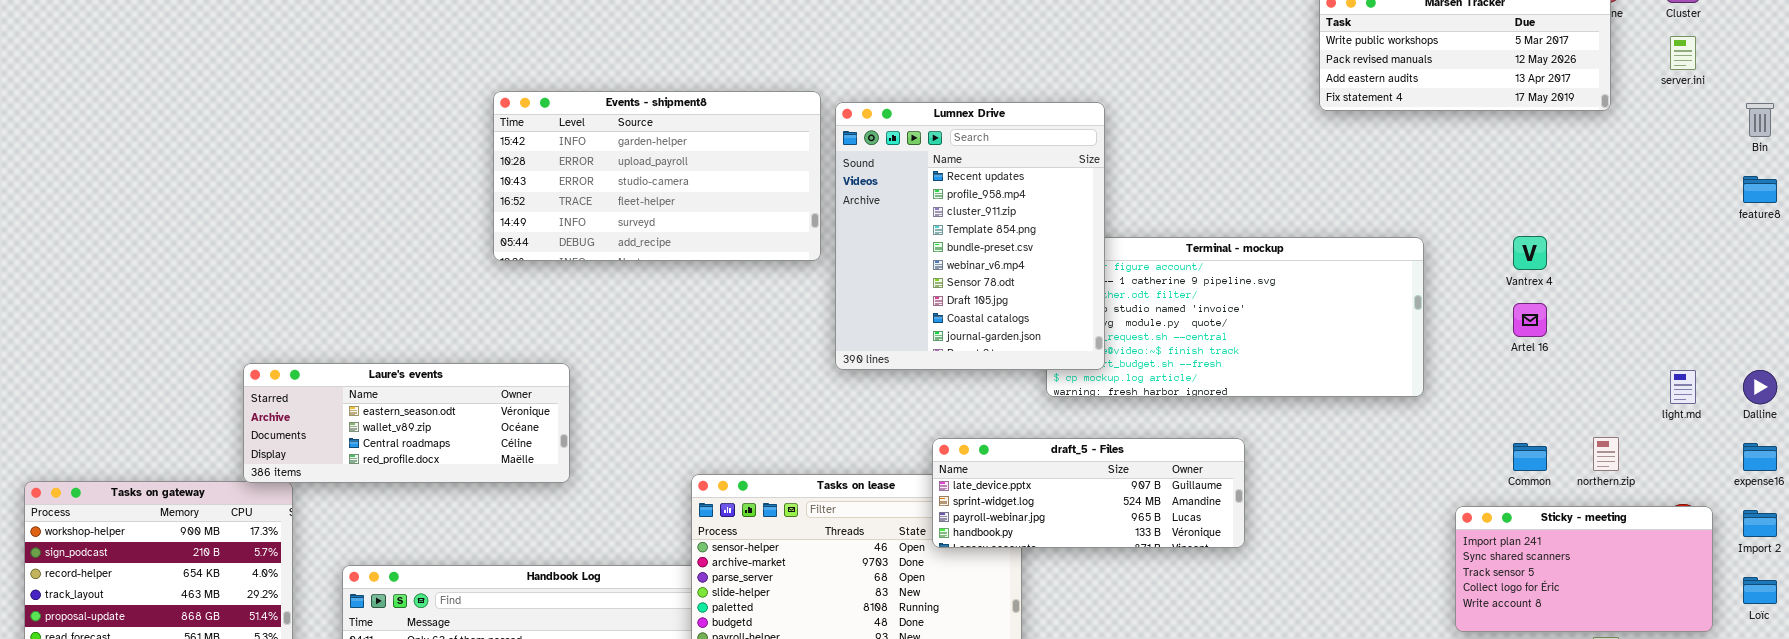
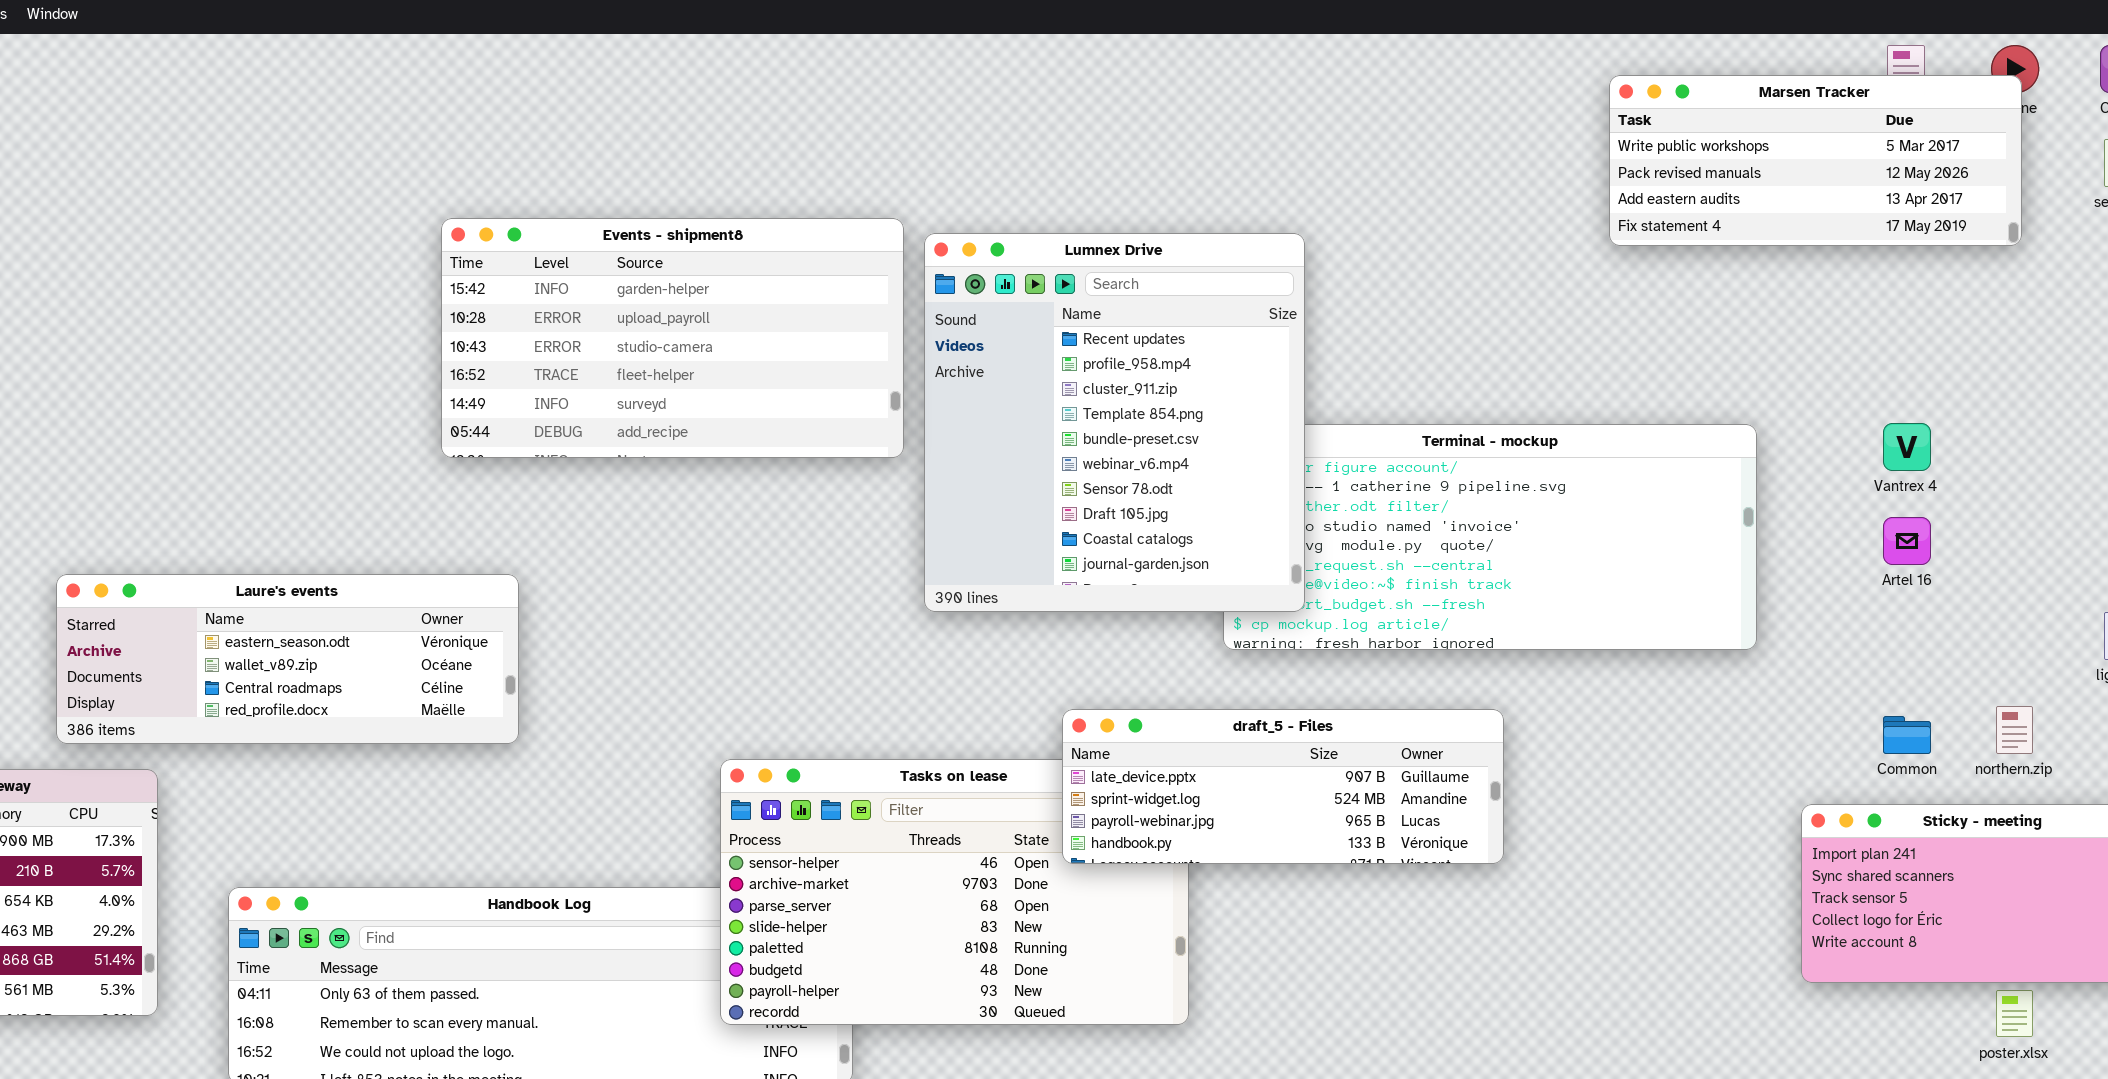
Laure's events: [243,363,570,483] -> [56,574,519,744], moved

